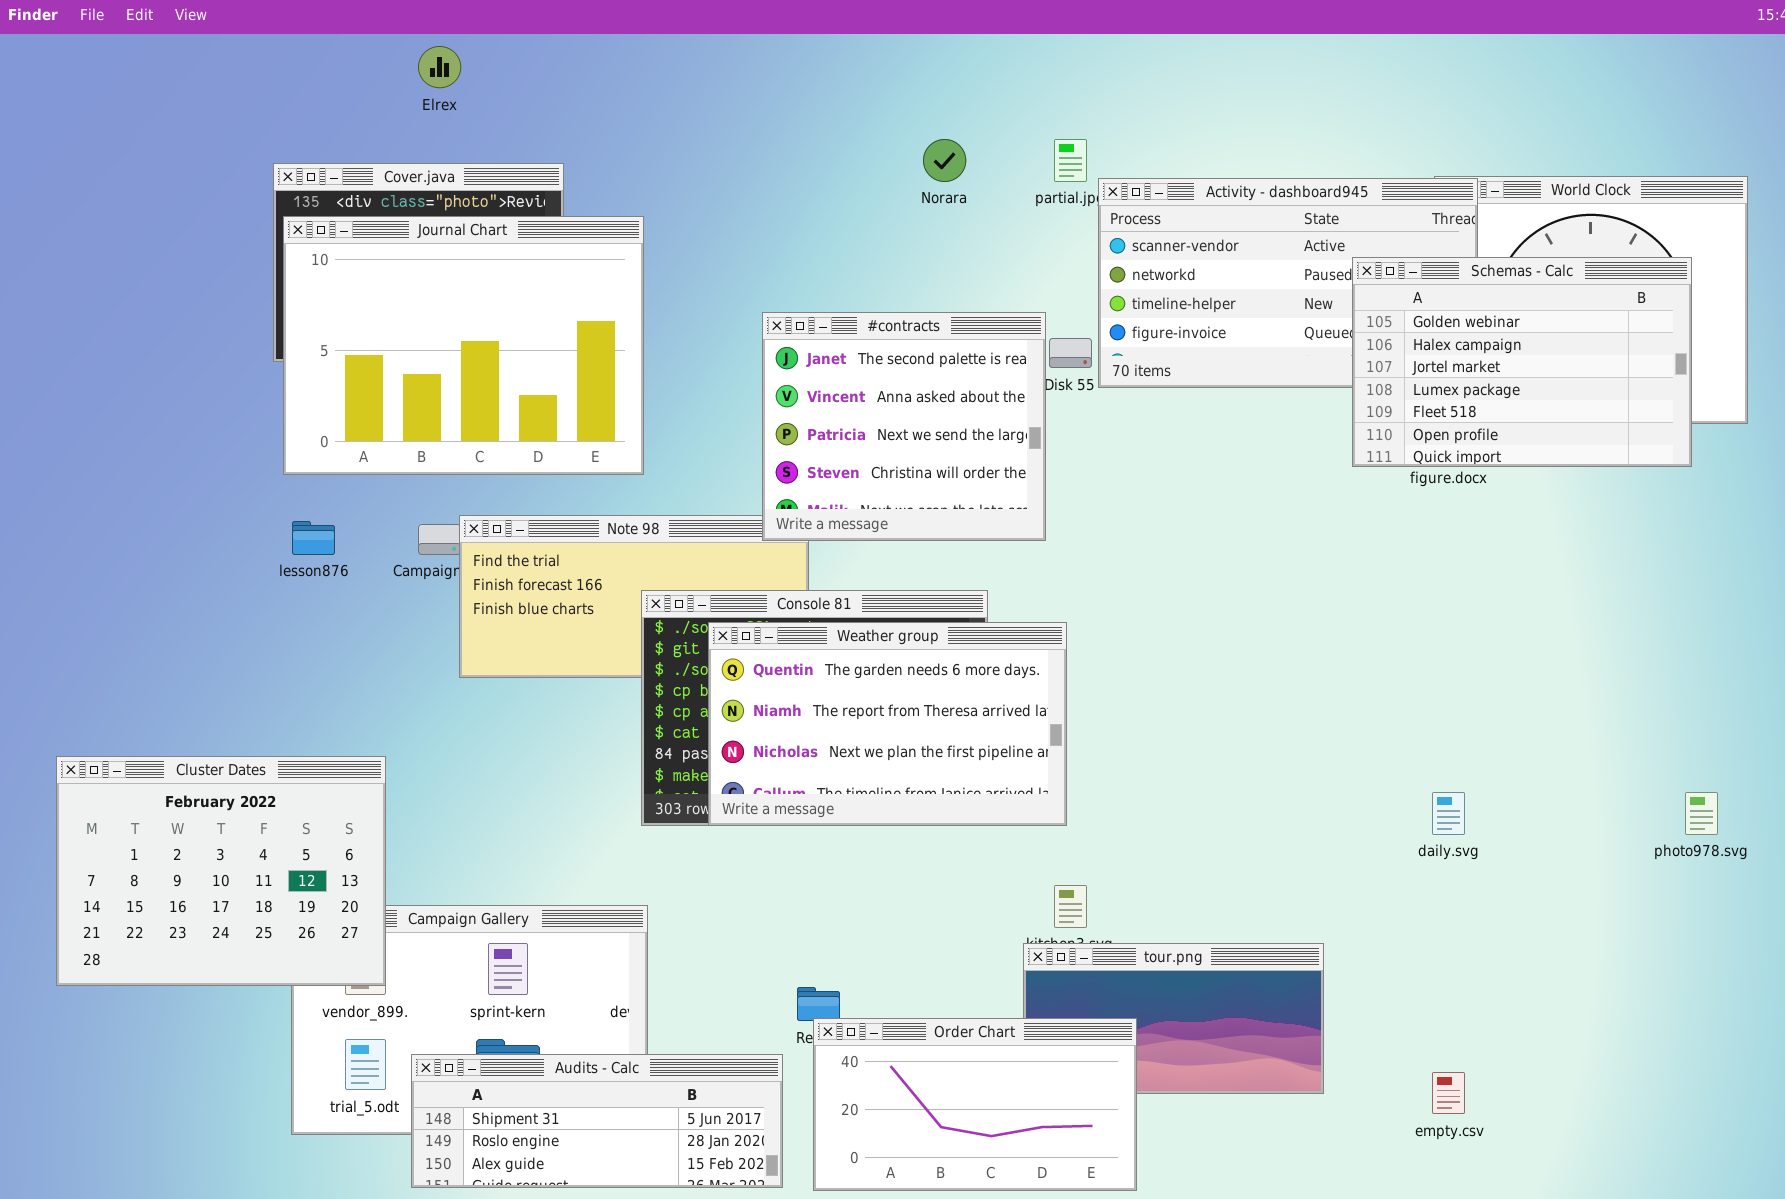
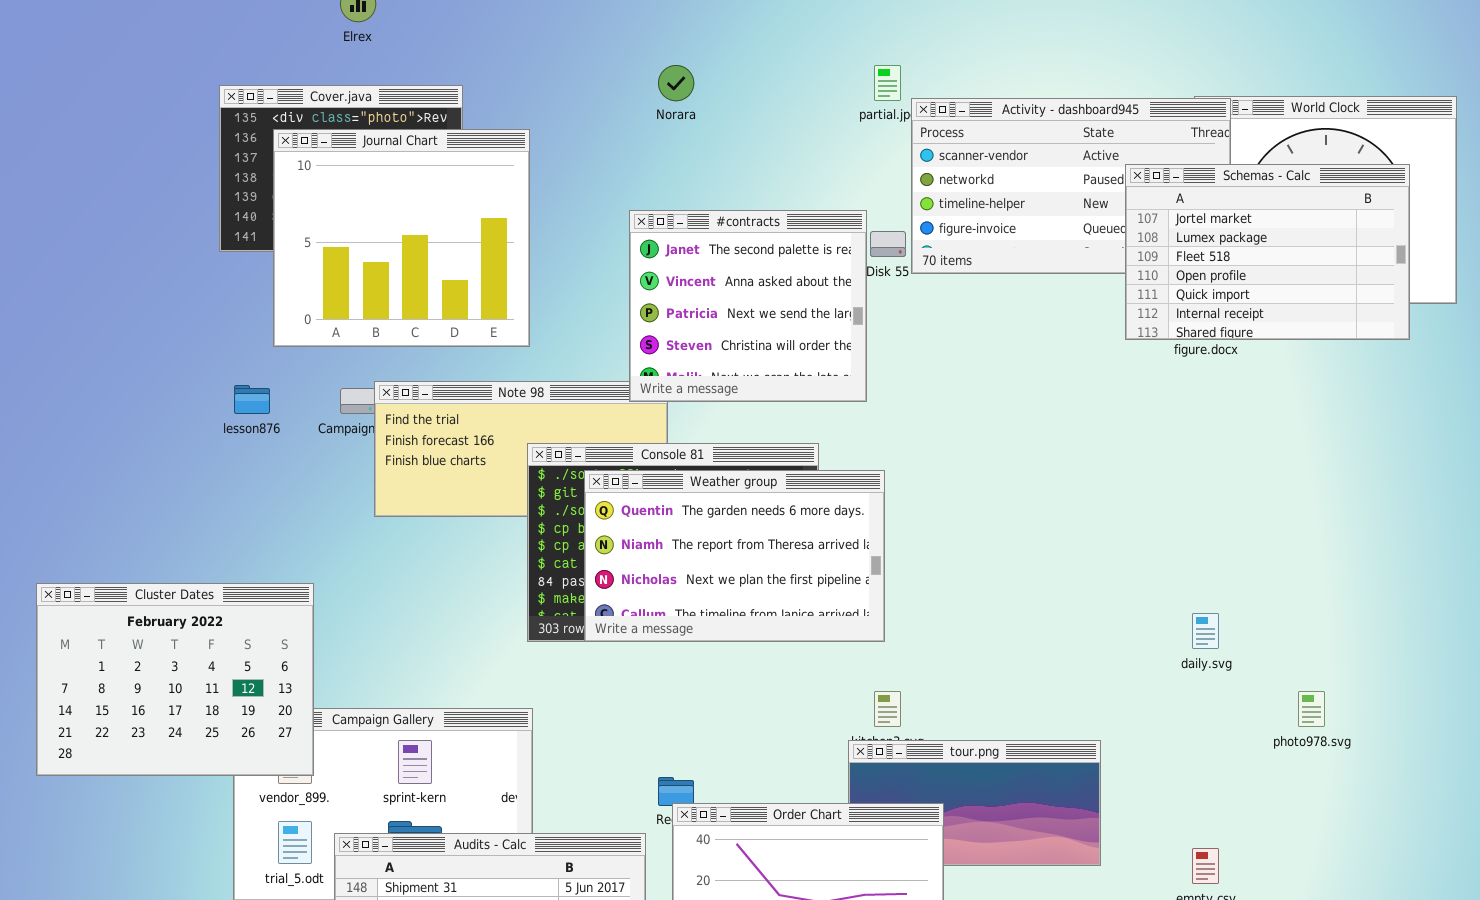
Norara: [923,139,966,182] -> [658,65,694,101], moved
Journal Chart: [283,216,644,475] -> [273,129,530,347], resized
Schemas - Calc: [1352,257,1692,467] -> [1125,164,1410,340], scrolled down 2 rows
photo978.svg: [1685,792,1718,835] -> [1298,691,1325,727], moved

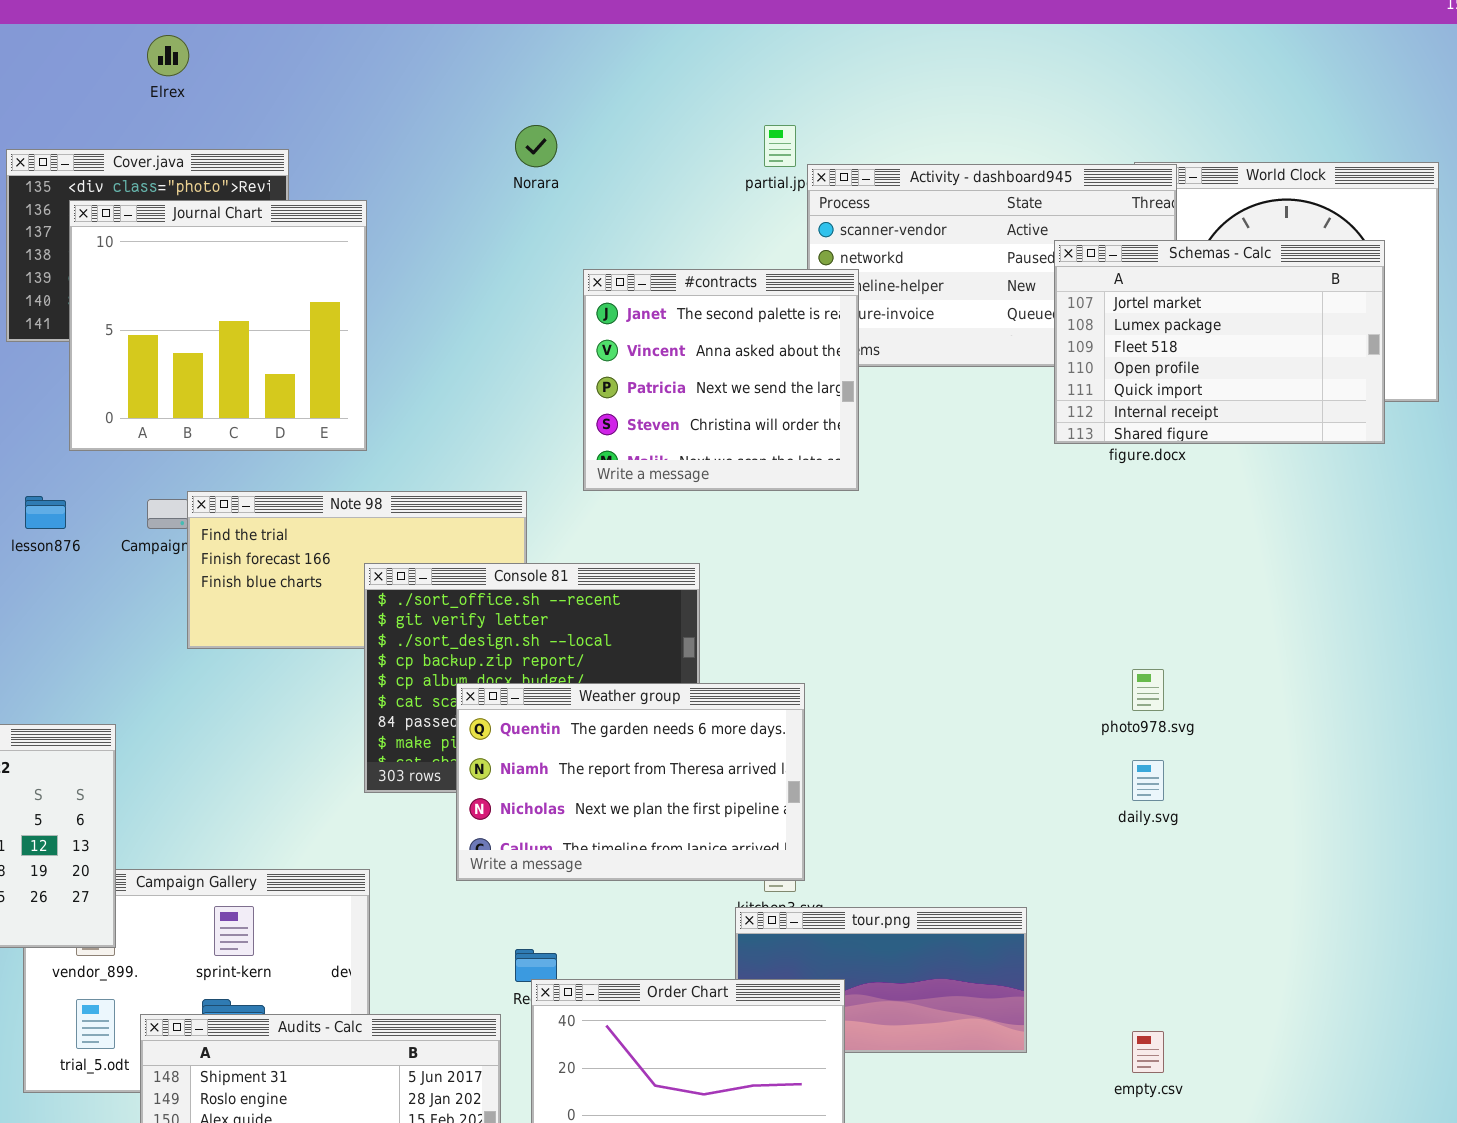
#contracts: [629,210,867,402] -> [583,269,859,491], moved
Weather group: [584,470,885,642] -> [456,683,805,881], moved
photo978.svg: [1298,691,1325,727] -> [1132,669,1164,711], moved

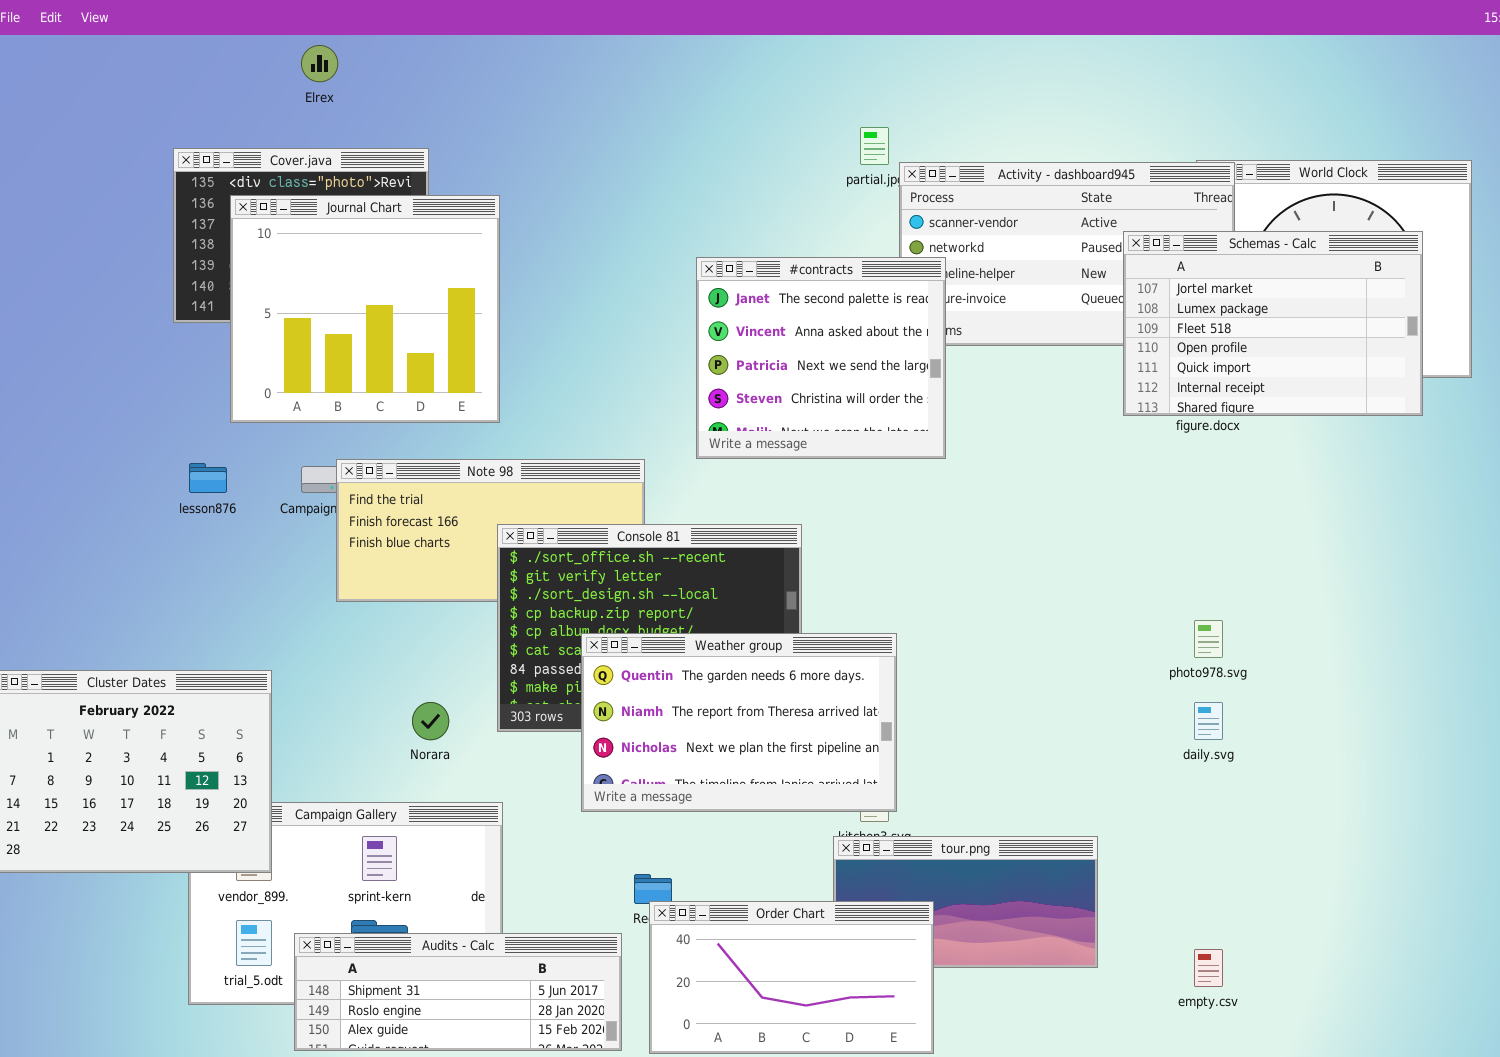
Norara: [515,125,557,167] -> [412,702,449,740], moved

